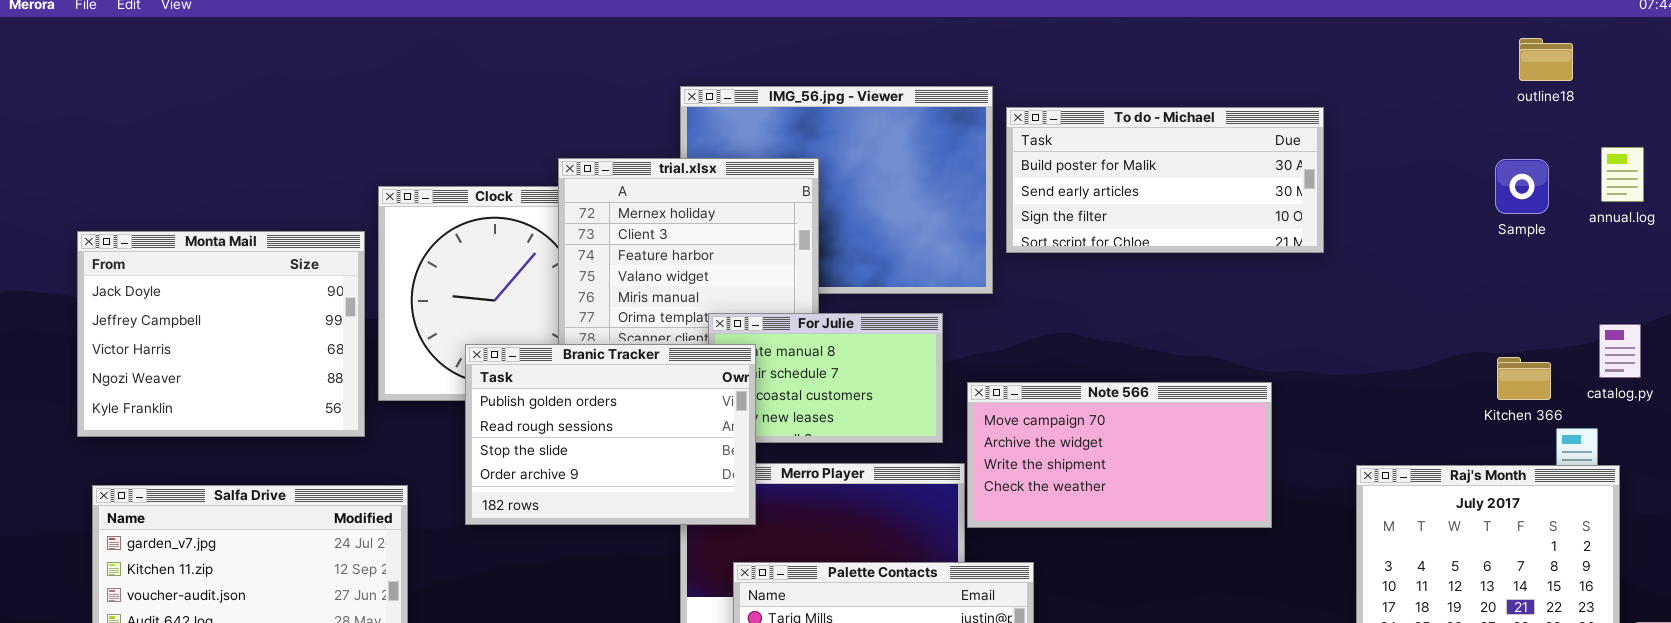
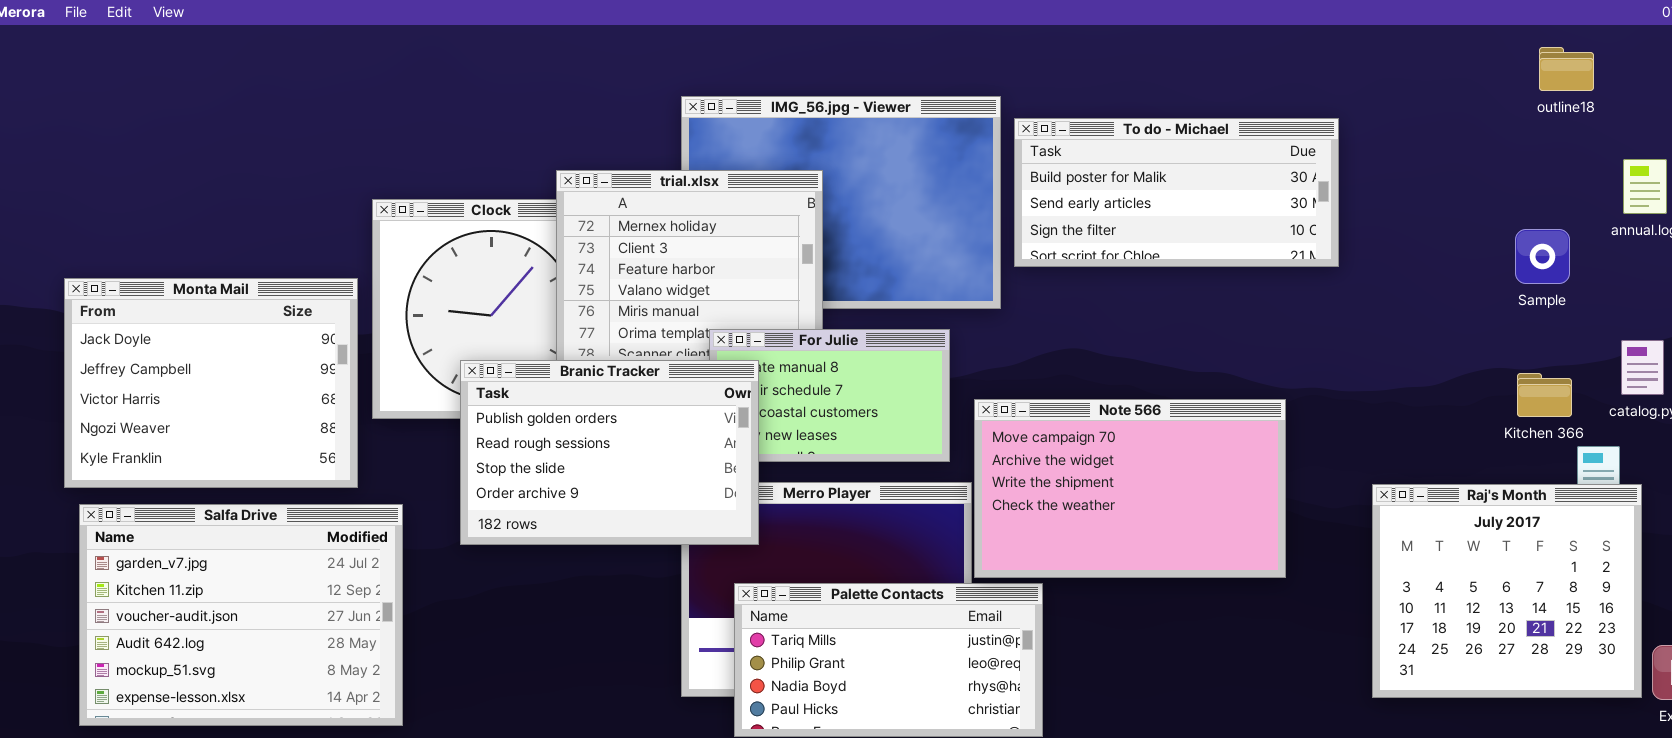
Sample: [1495,159,1549,214] -> [1515,229,1570,284], moved
Monta Mail: [77,231,365,437] -> [64,278,358,488], moved
Note 566: [967,382,1272,528] -> [974,399,1286,578], resized

